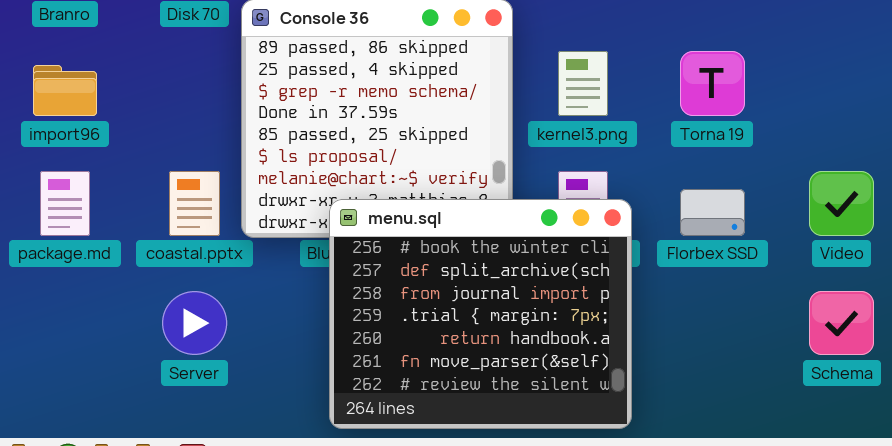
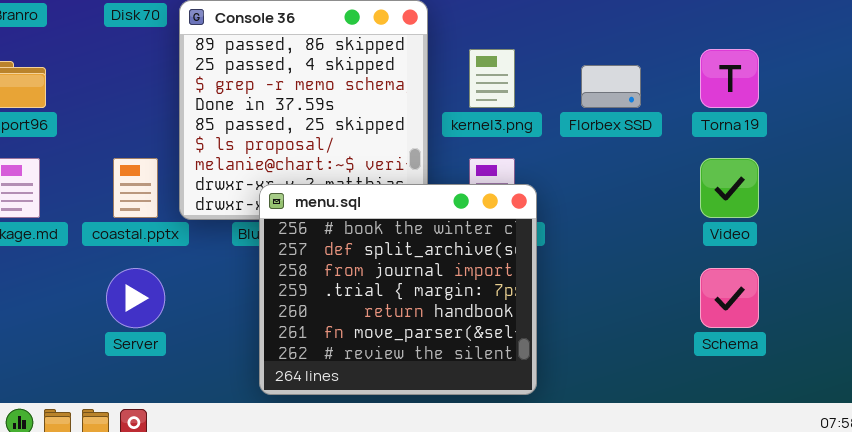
Torna 19: [680,51,745,116] -> [700,49,759,108], moved
Florbex SSD: [680,189,745,236] -> [581,65,641,108], moved

